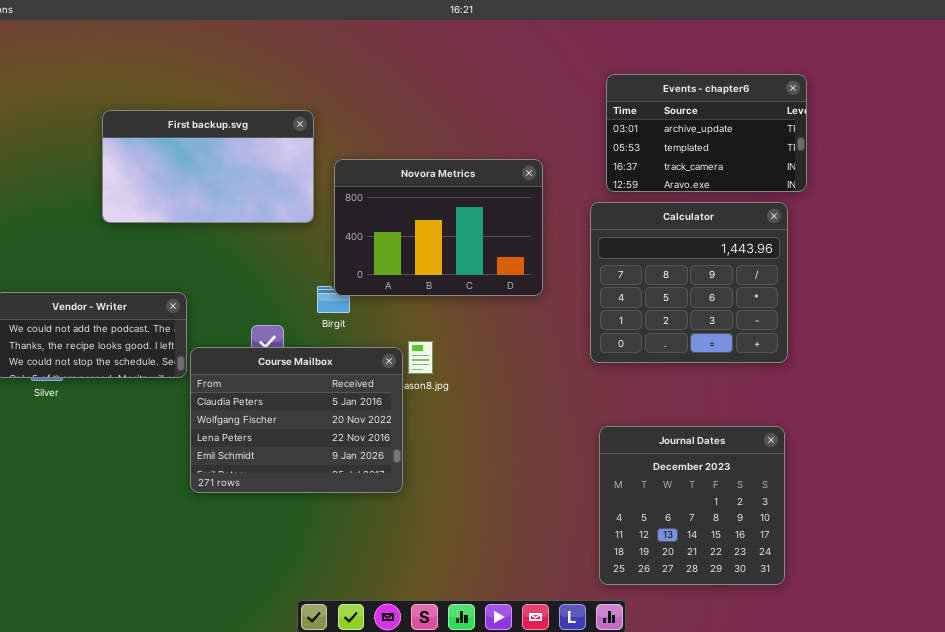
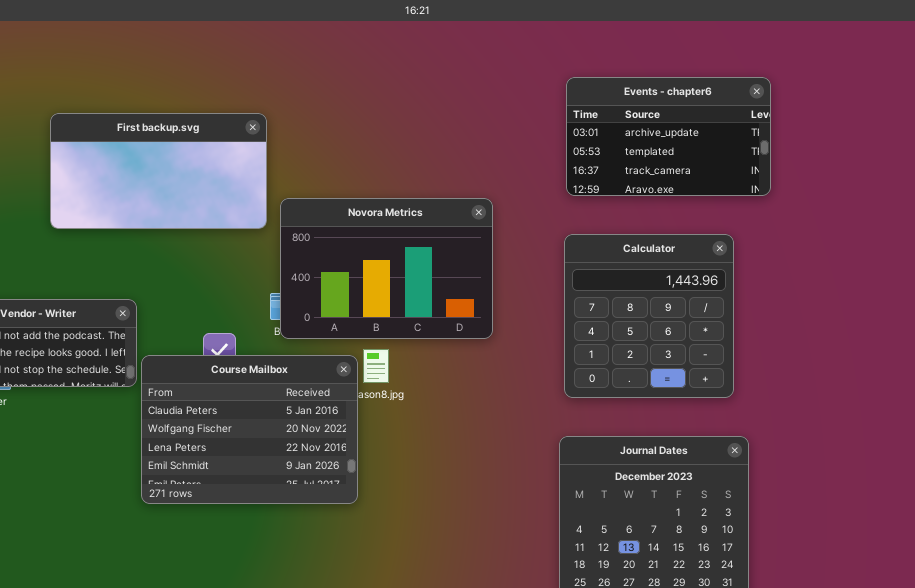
Novora Metrics: [334,159,543,296] -> [280,198,493,339], moved
Calculator: [590,202,788,363] -> [564,234,734,398], moved, resized

